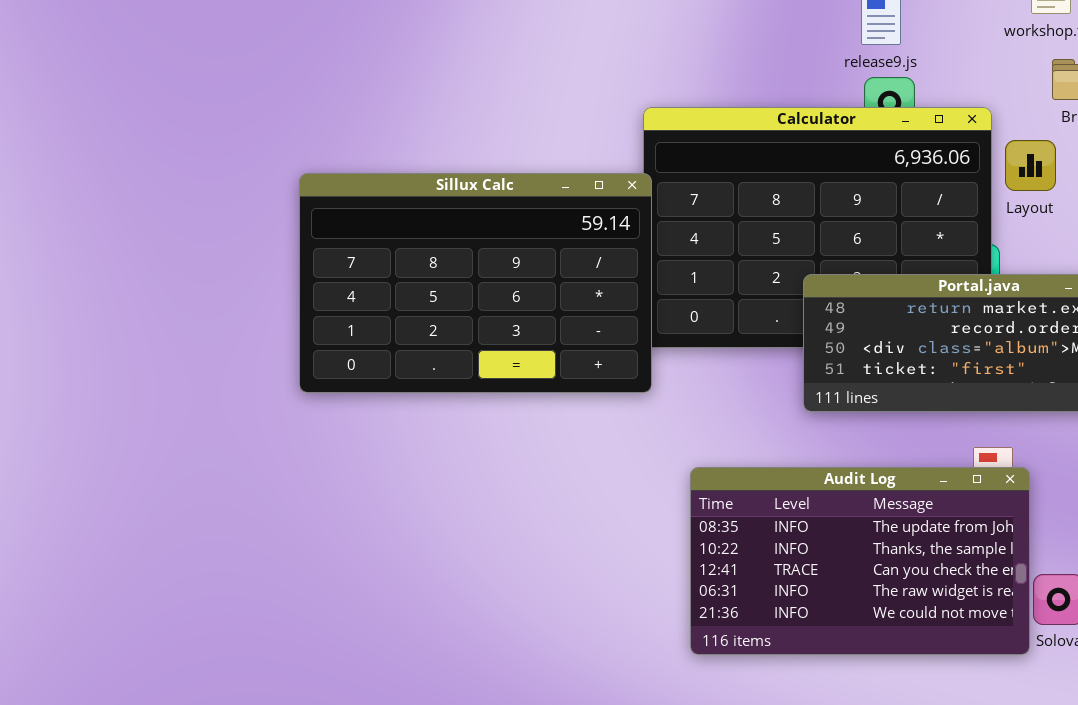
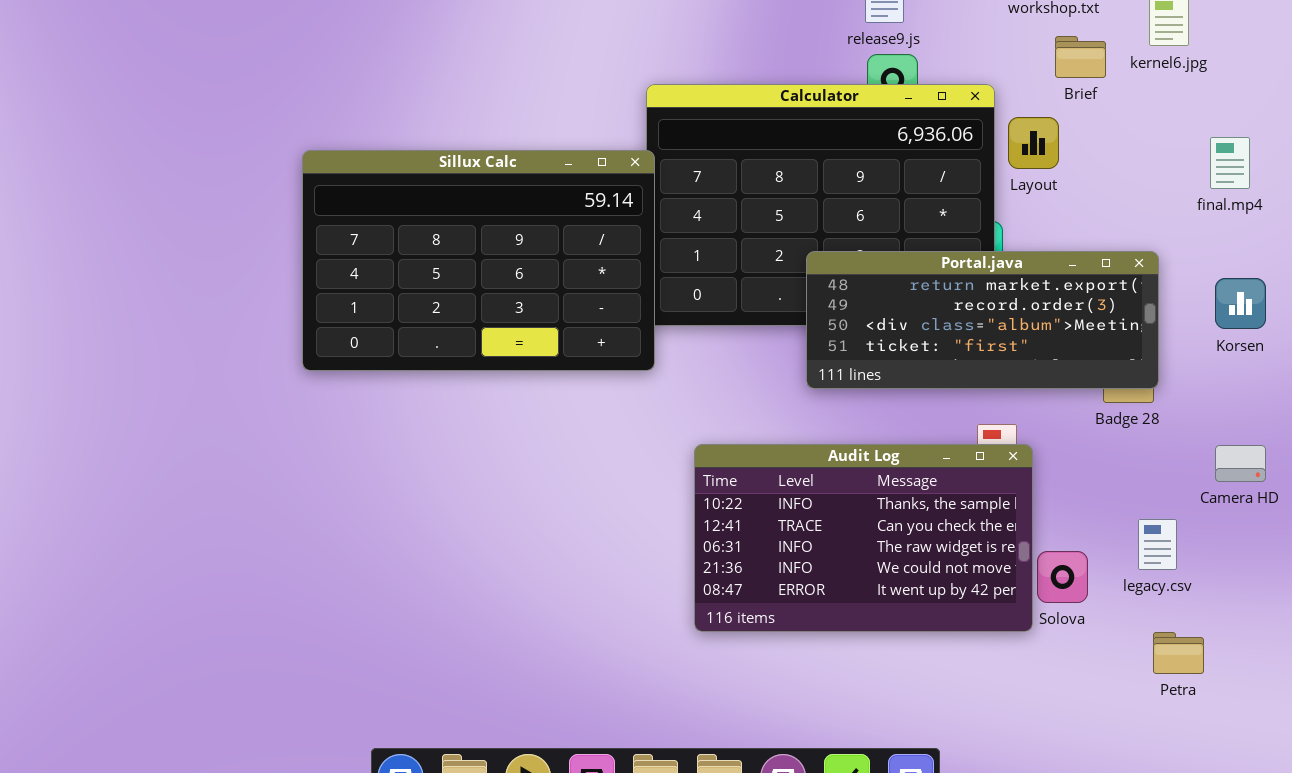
Audit Log: [690,467,1030,655] -> [694,444,1033,632], scrolled down 1 row

